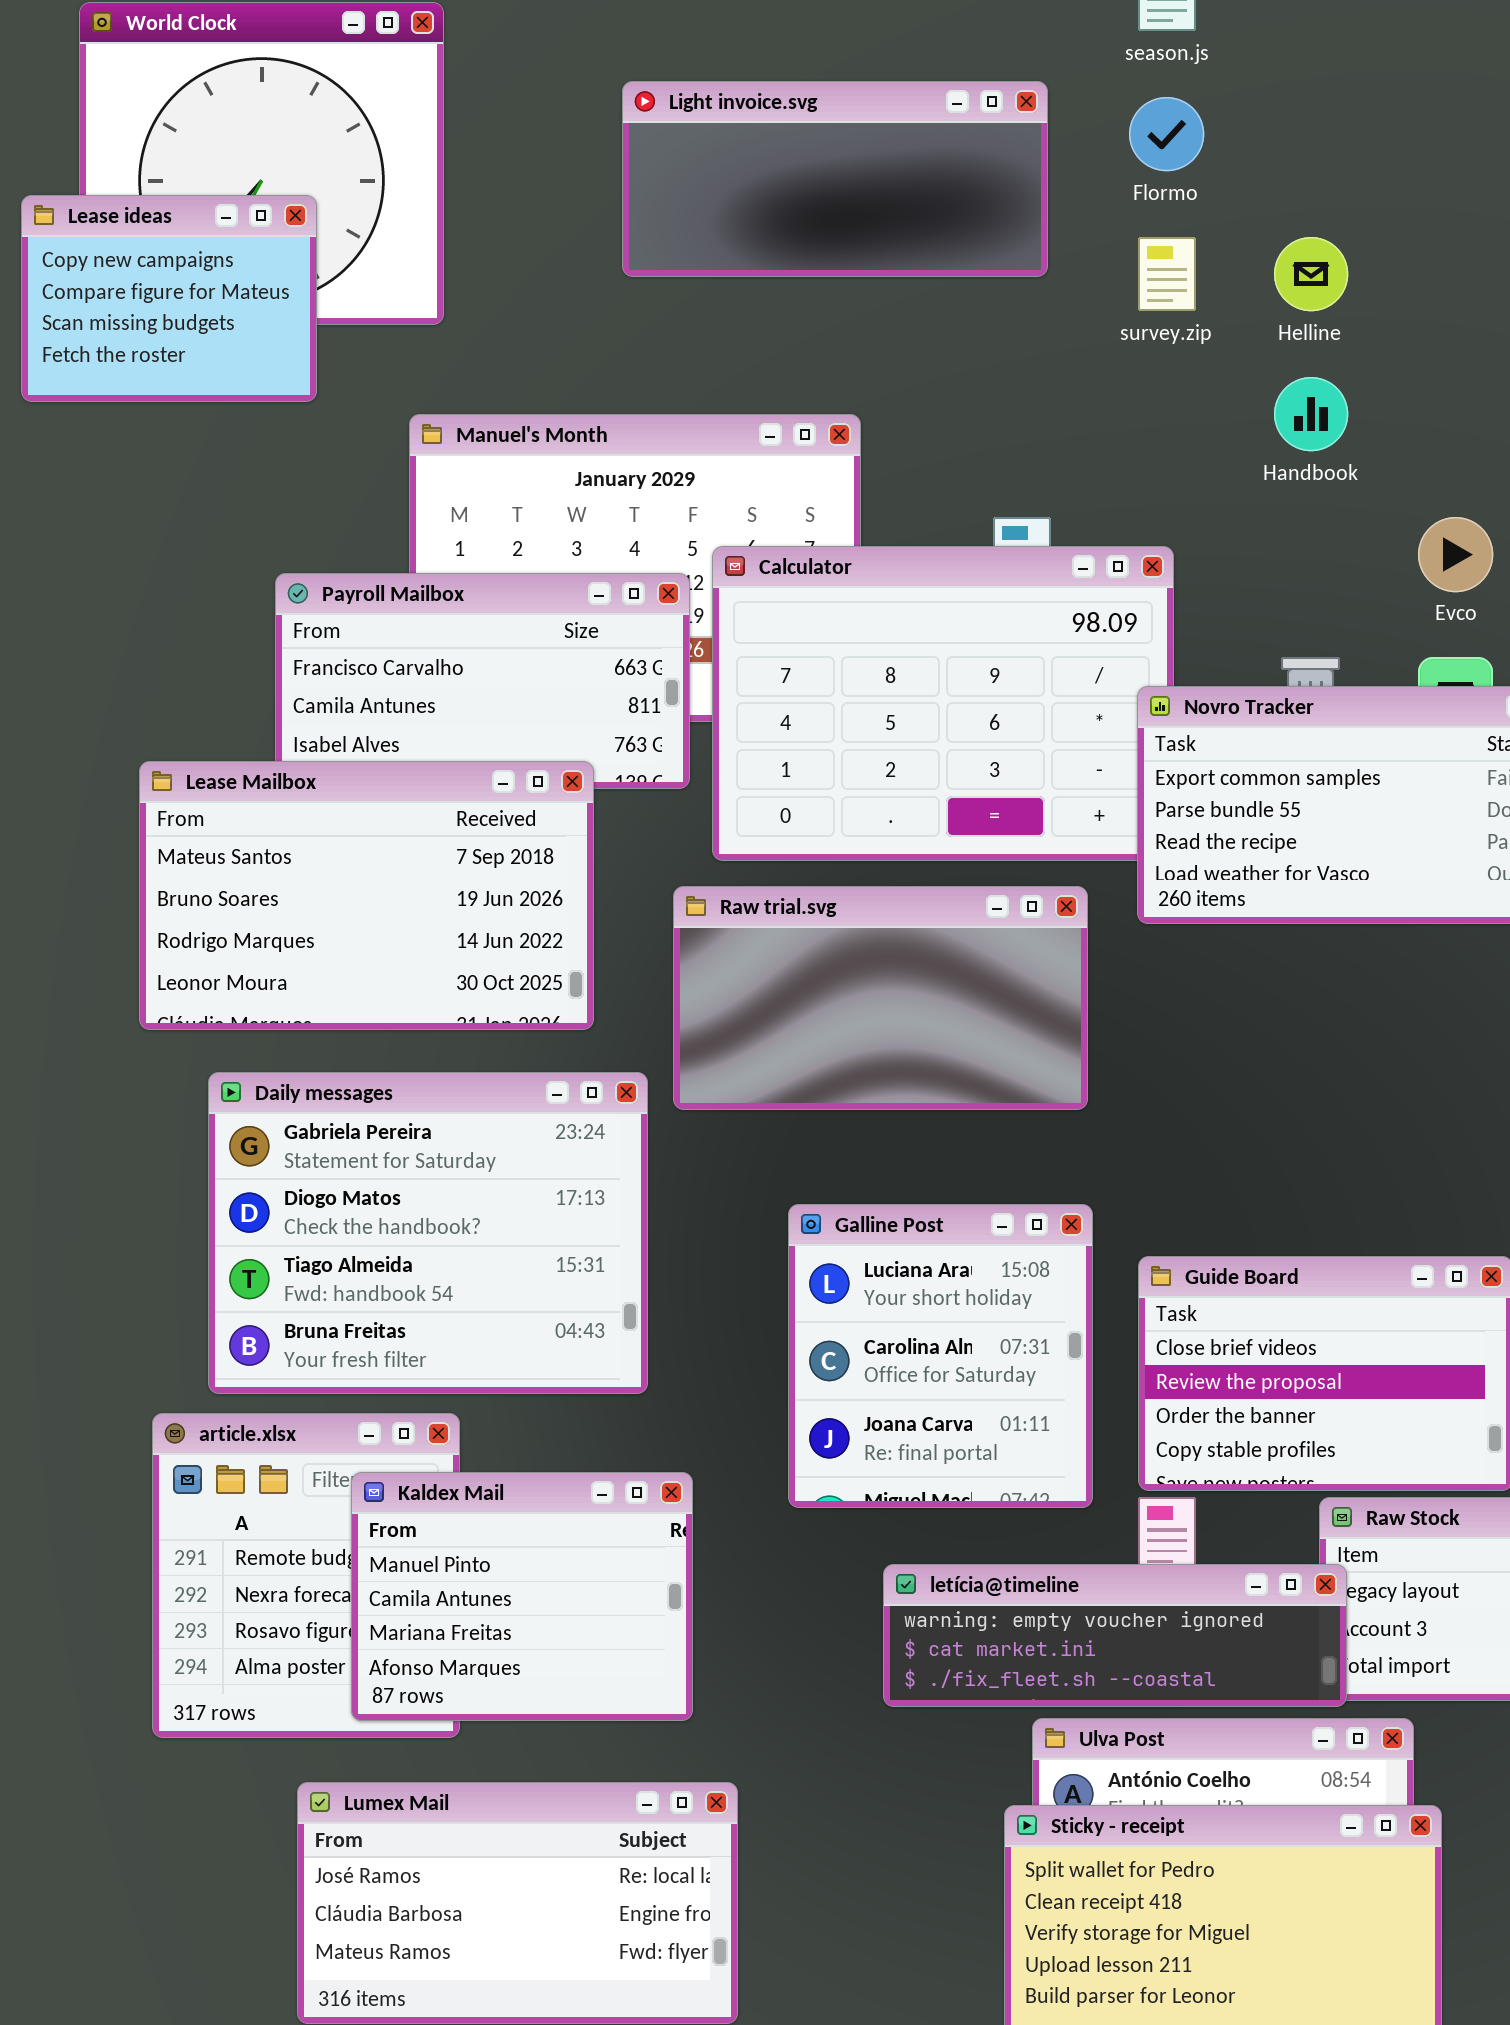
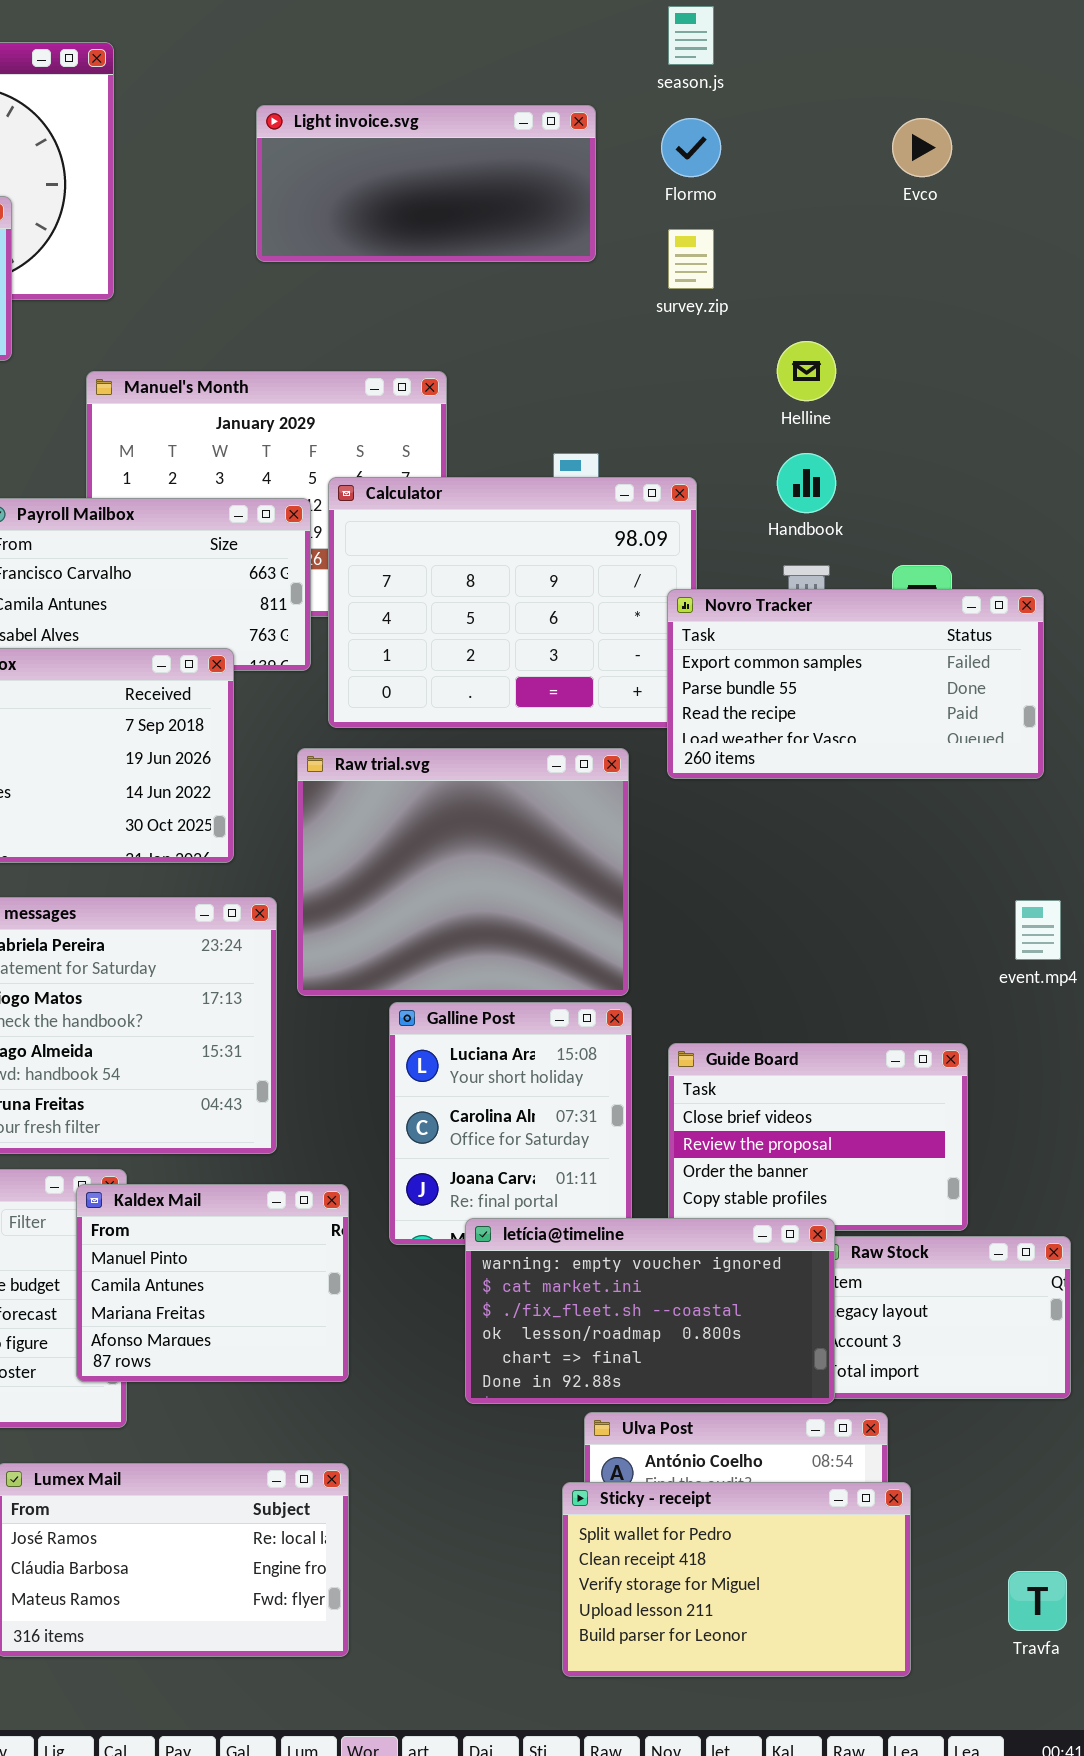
Helline: [1274,237,1348,311] -> [777,341,836,401], moved
Handbook: [1274,377,1348,451] -> [777,453,836,513], moved
Evco: [1418,517,1493,592] -> [892,118,952,177], moved
Raw trial.svg: [673,886,1088,1110] -> [297,748,629,996], resized
Kaldex Mail: [351,1472,693,1721] -> [76,1184,349,1382], moved
letícia@timeline: [883,1564,1347,1707] -> [465,1218,835,1404], resized

